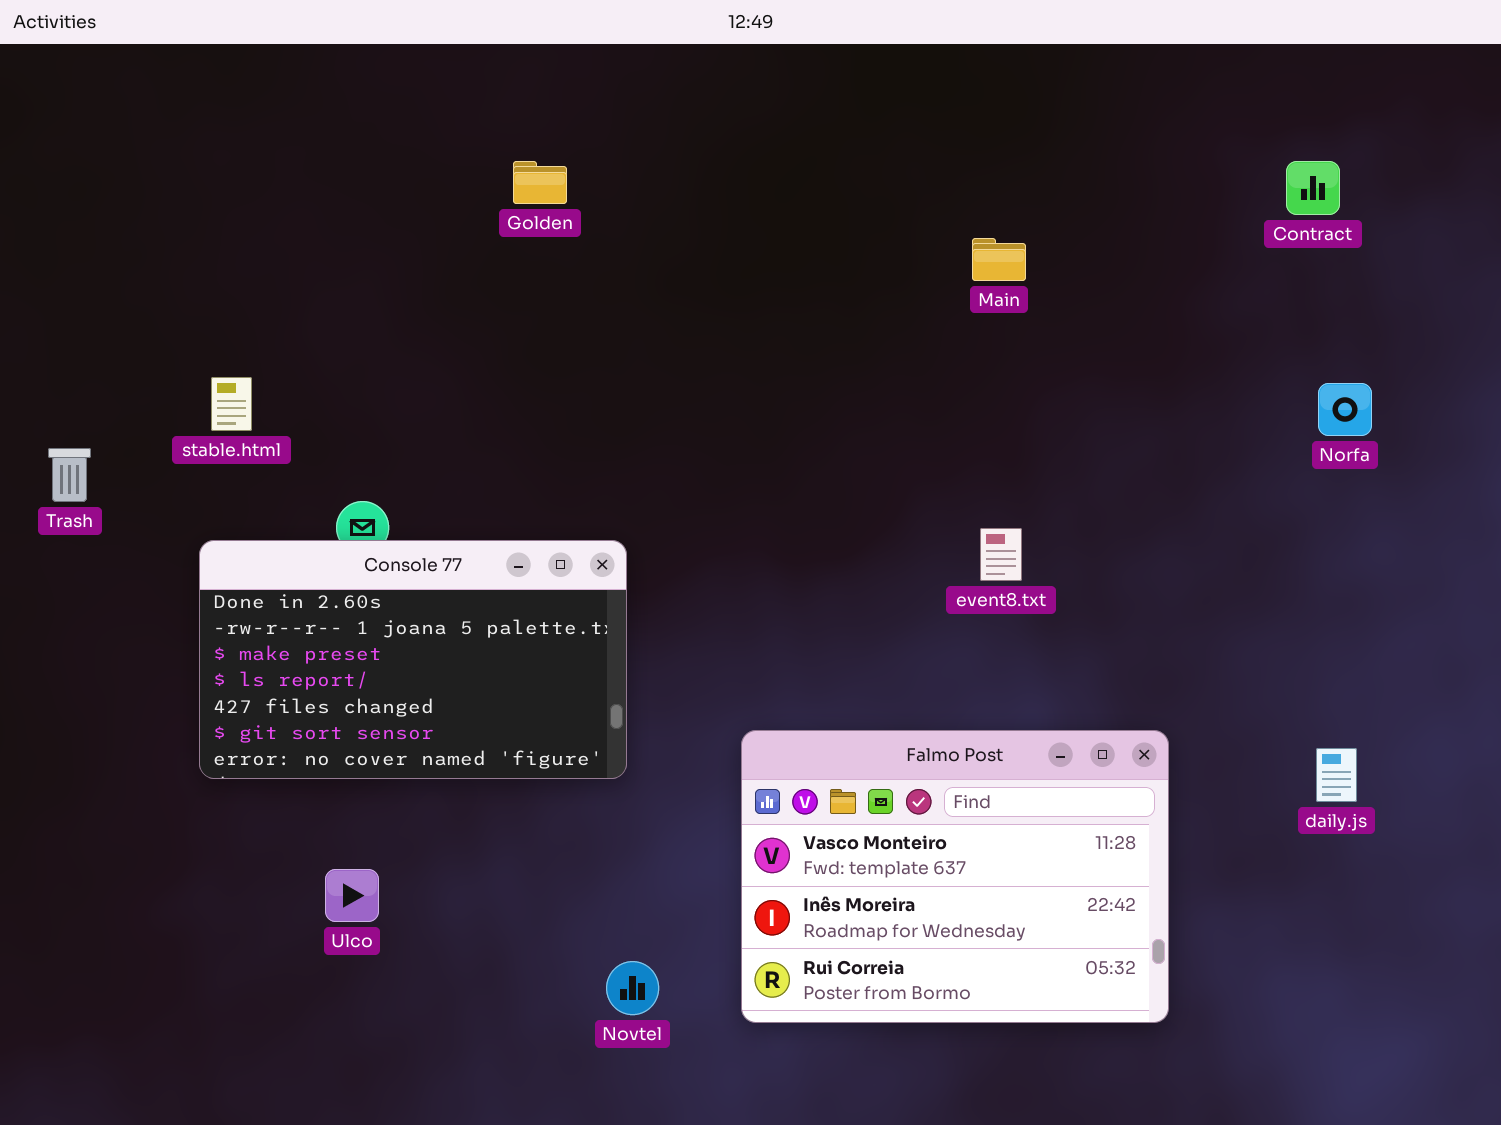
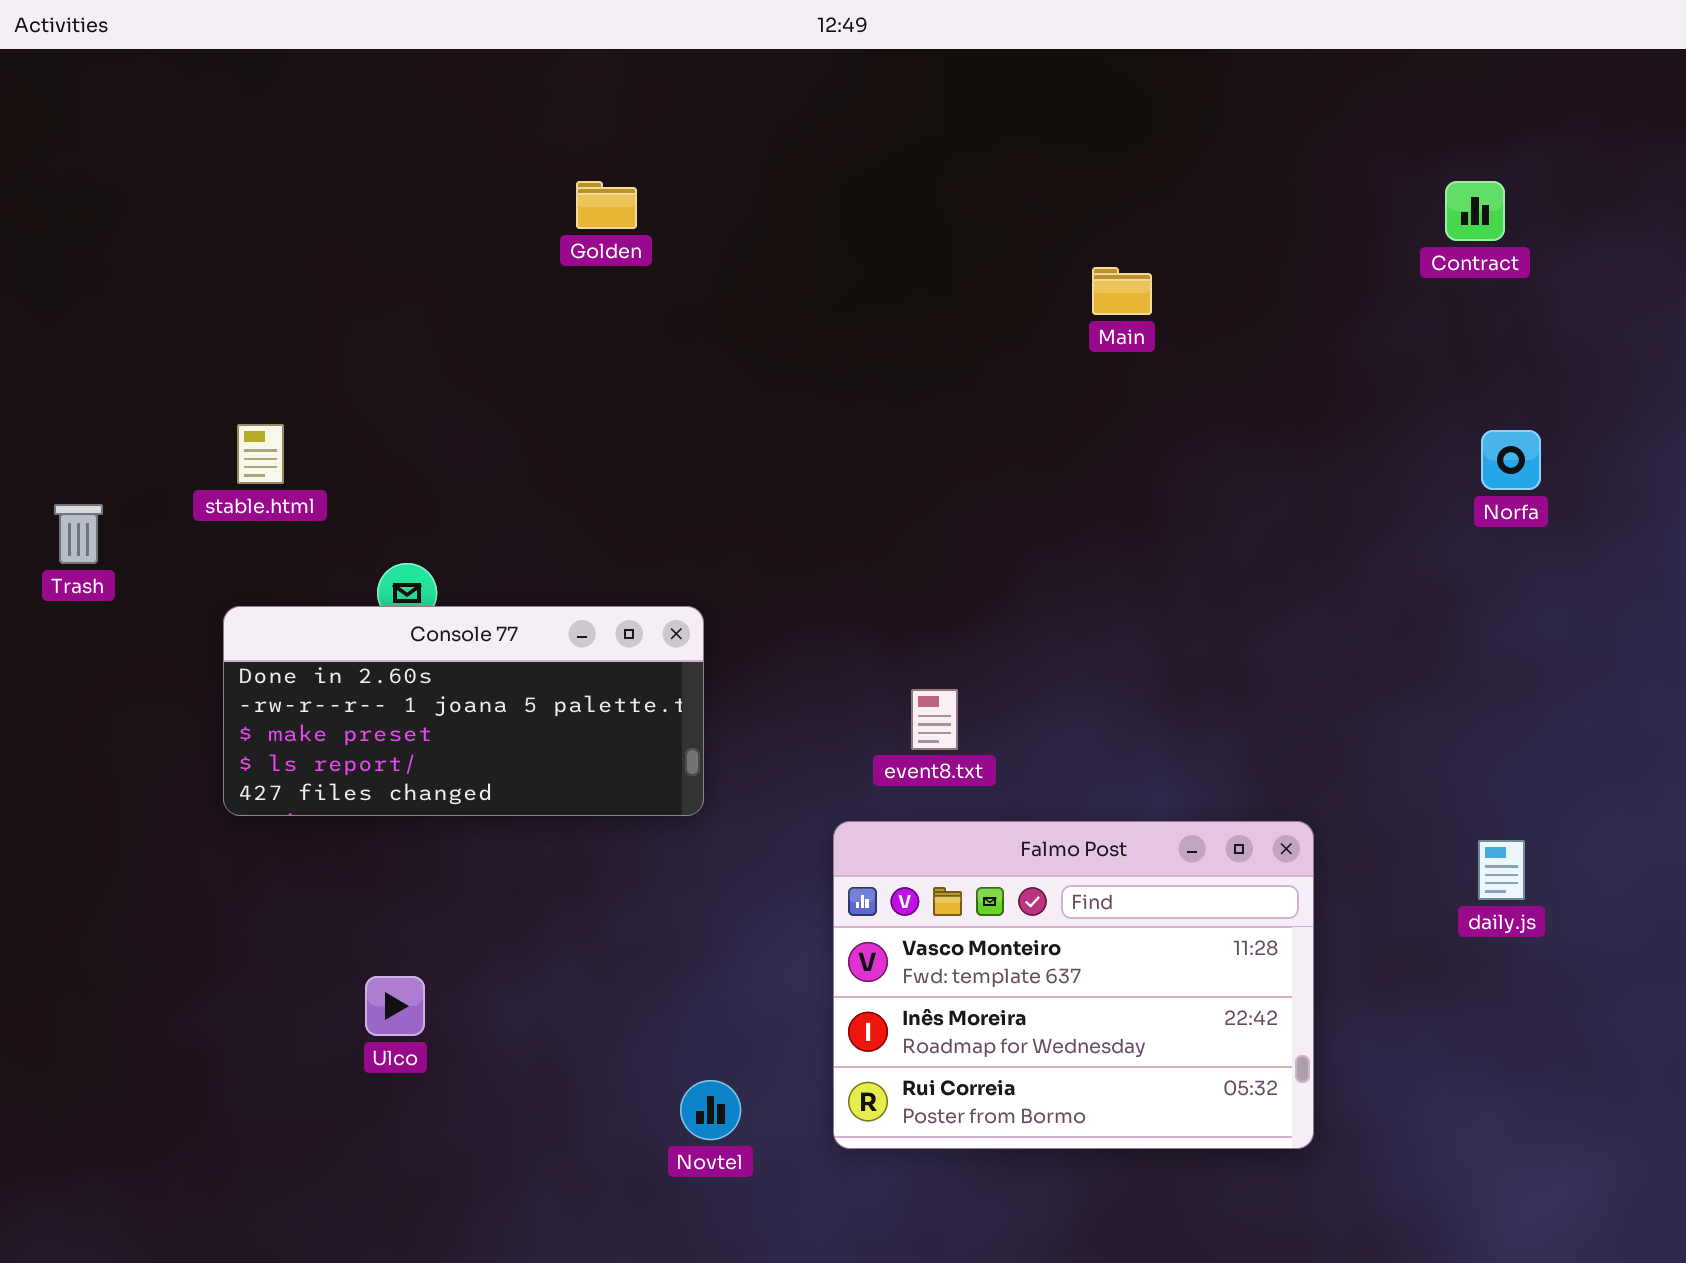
event8.txt: [980,528,1022,581] -> [911,689,958,750], moved
Console 77: [199,540,627,779] -> [223,606,704,816], resized

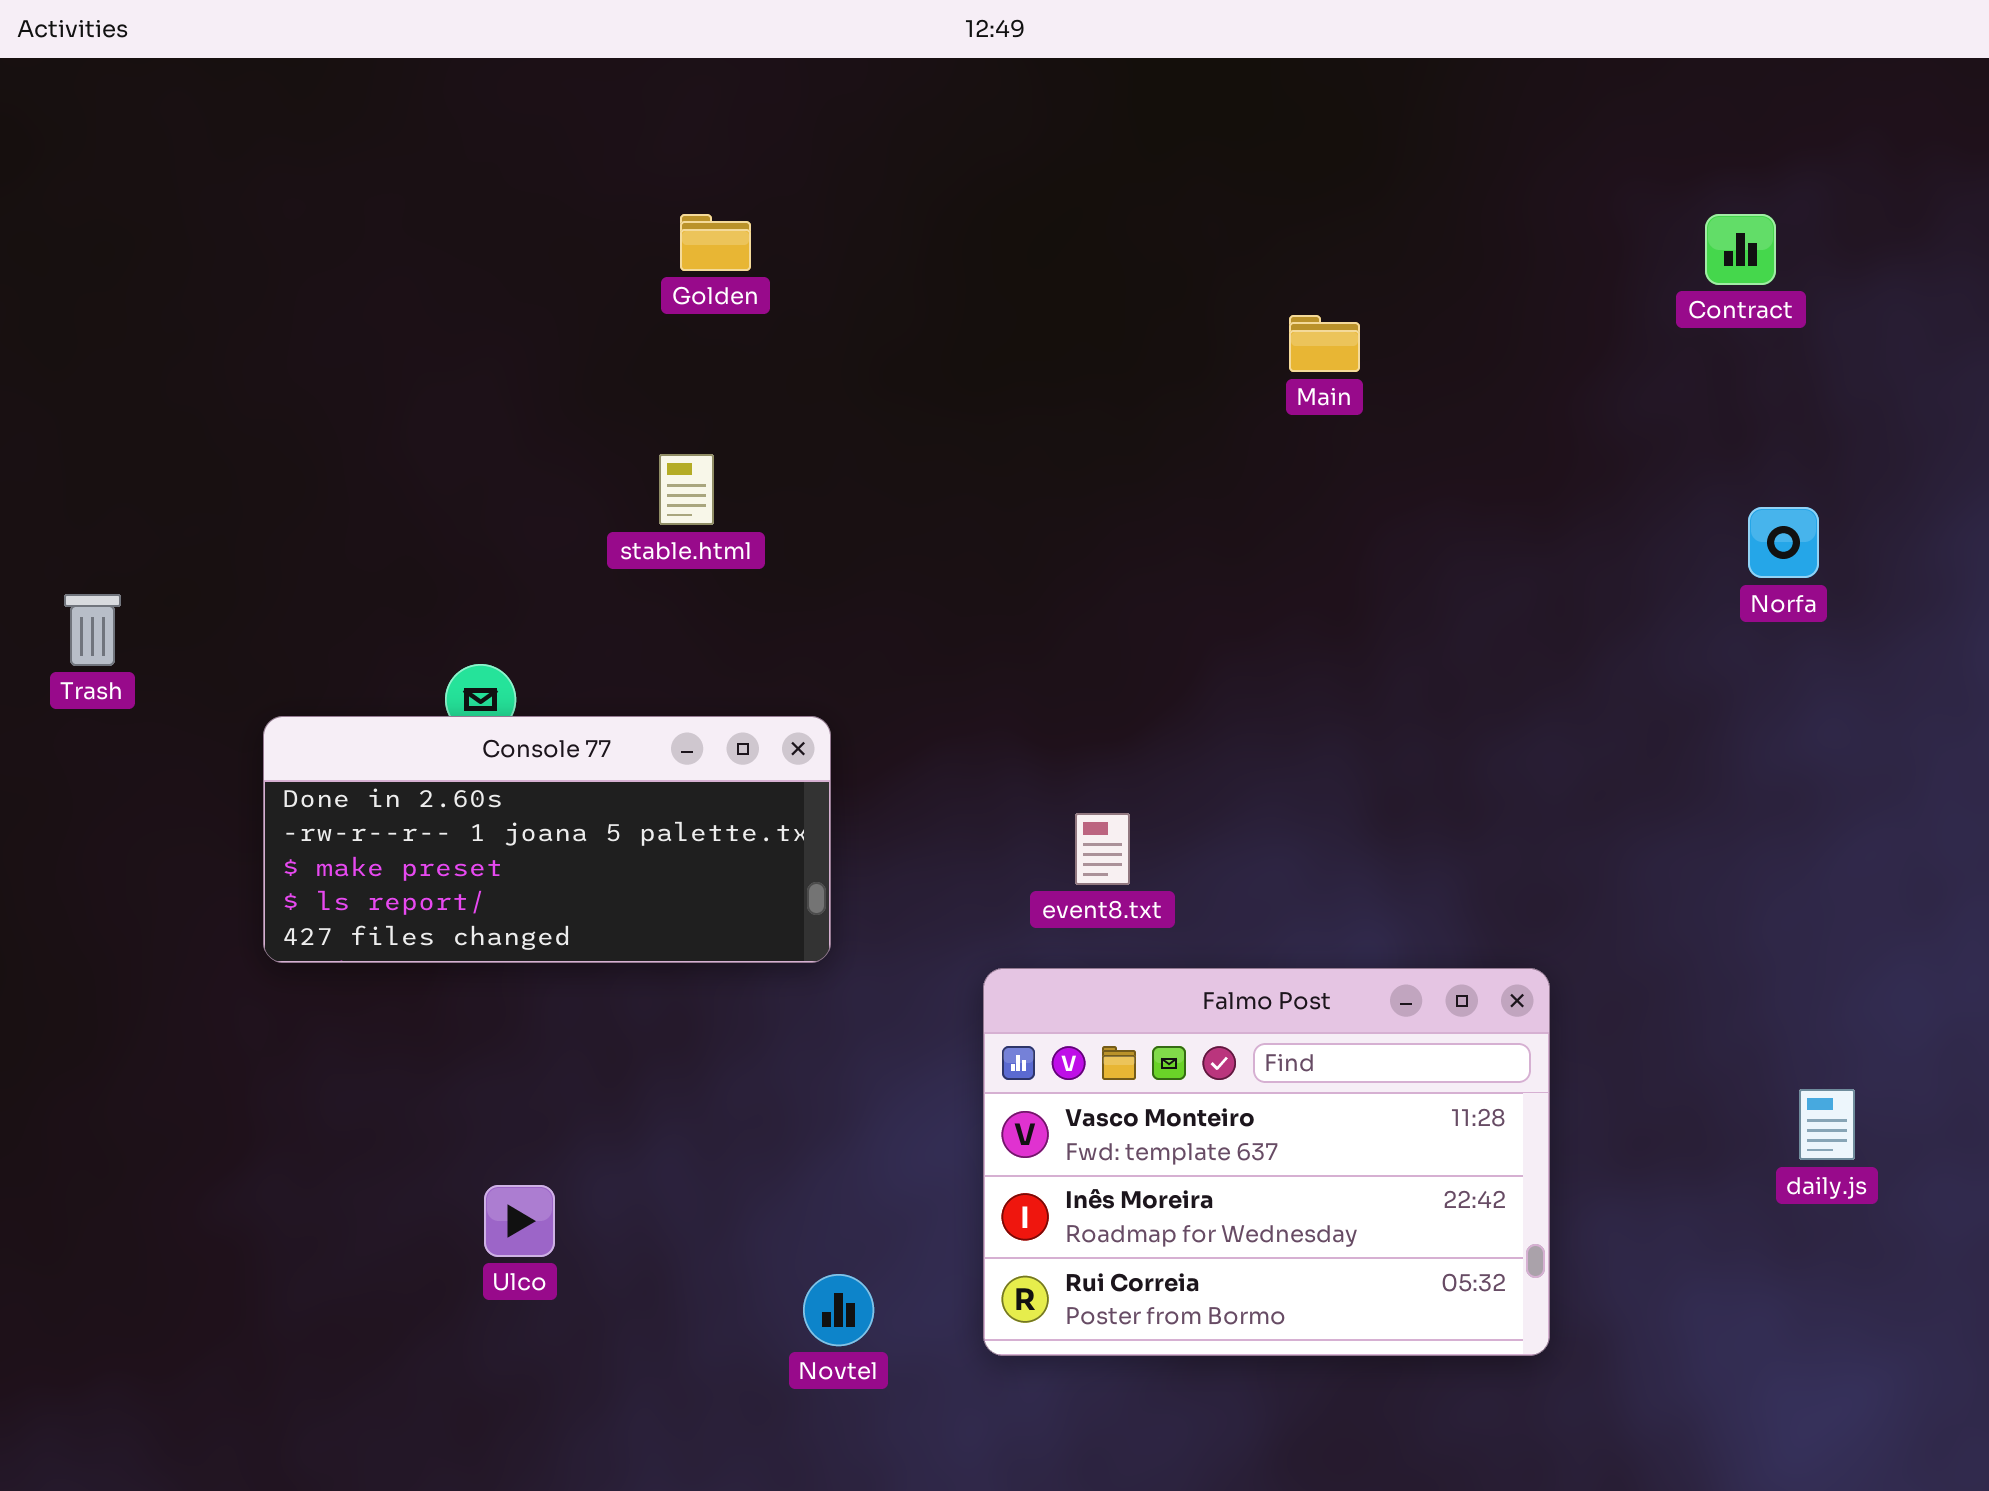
stable.html: [237,424,284,484] -> [659,454,714,525], moved
daily.js: [1478,840,1525,900] -> [1799,1089,1855,1160], moved
Ulco: [365,976,425,1036] -> [484,1185,555,1257], moved

